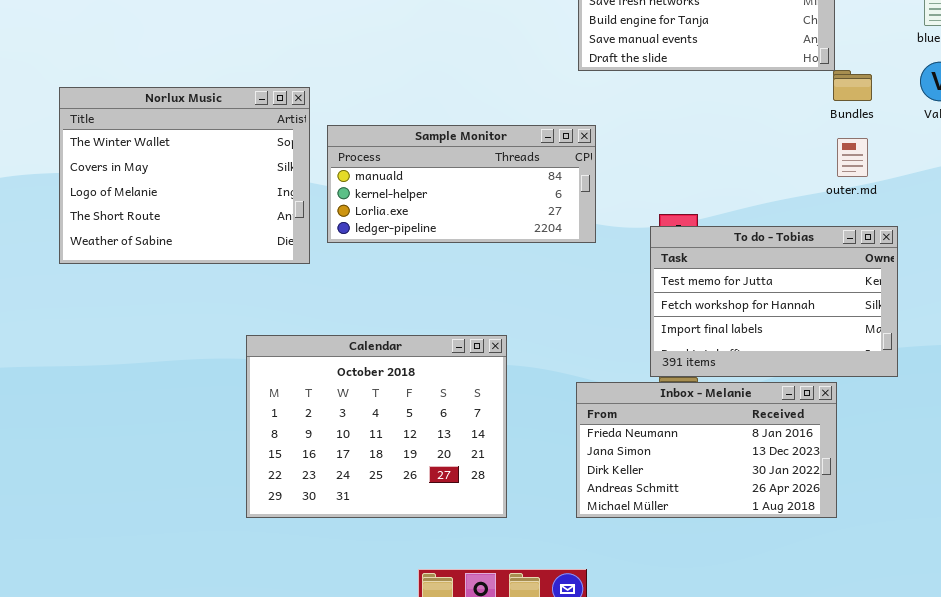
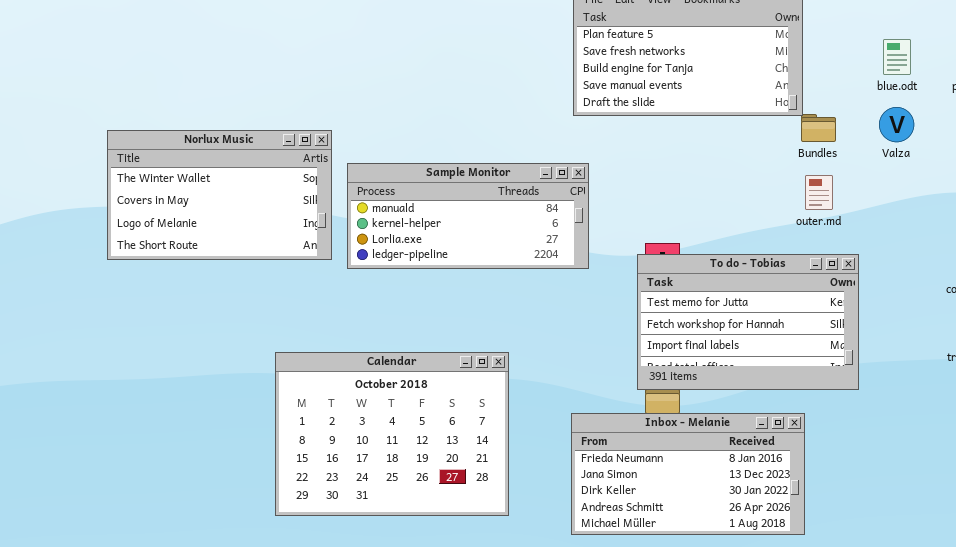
Norlux Music: [59,87,310,264] -> [107,130,332,260], resized
Inbox - Melanie: [576,382,837,518] -> [571,413,805,535], moved

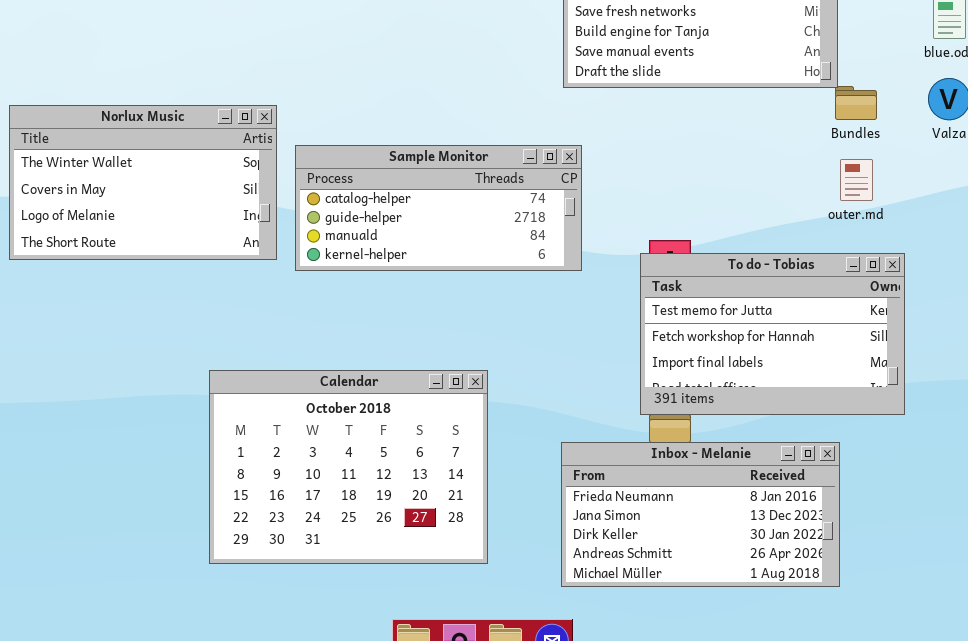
Sample Monitor: [347,163,589,269] -> [295,145,582,271], scrolled up 2 rows

